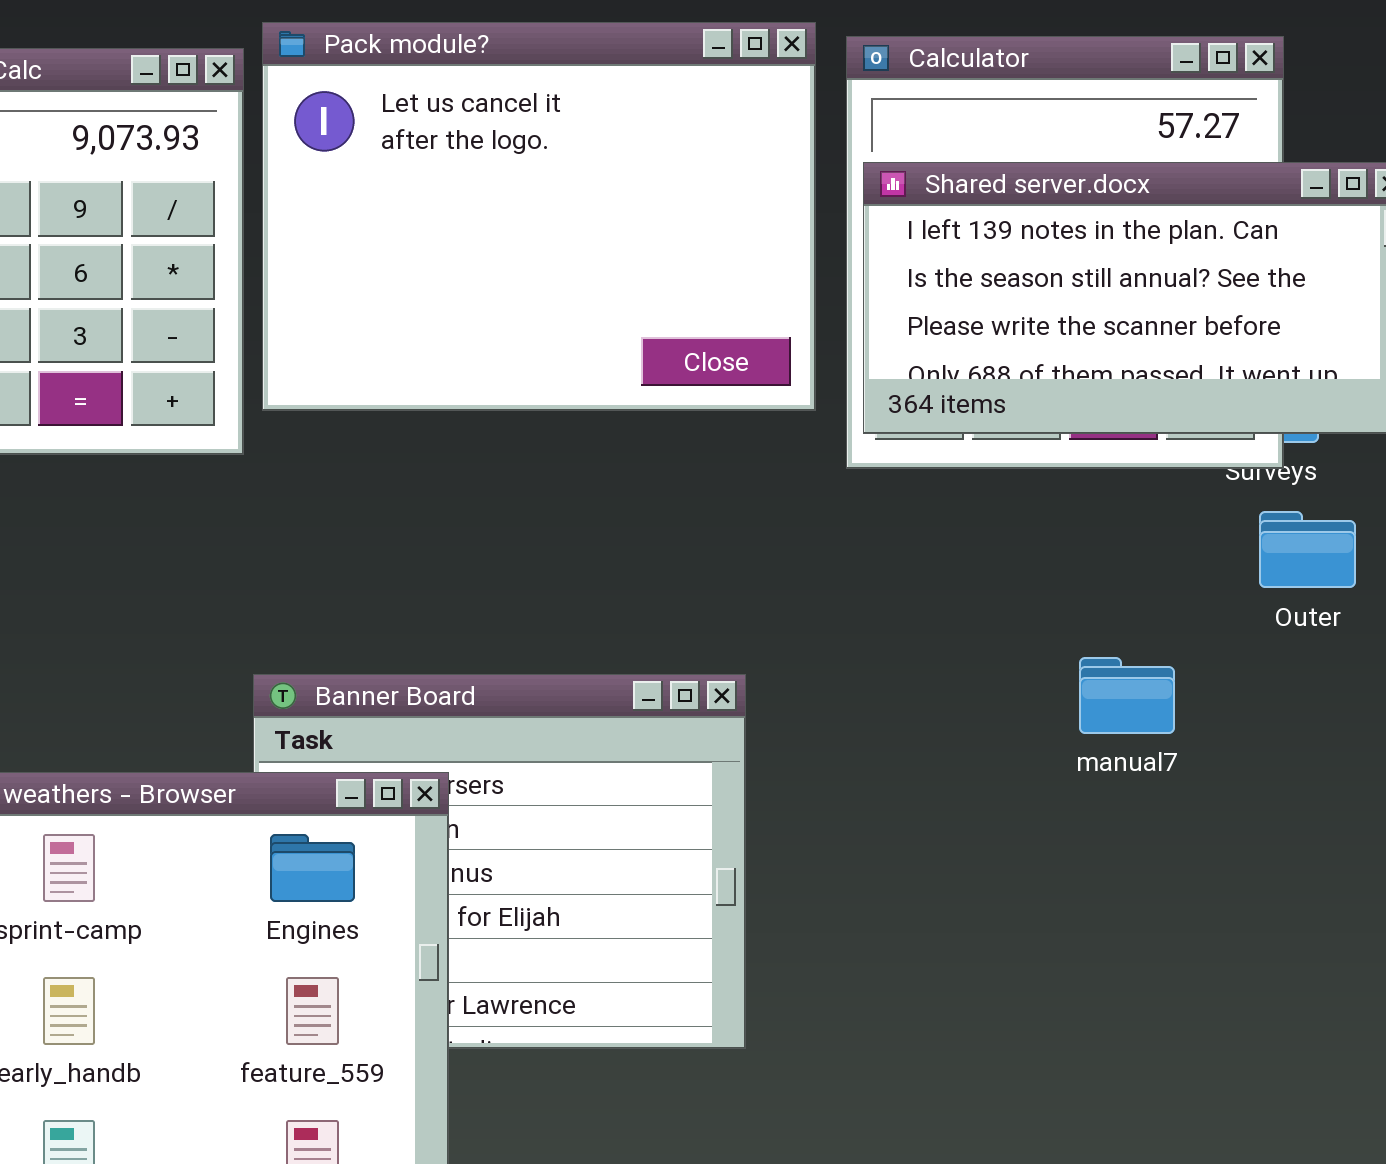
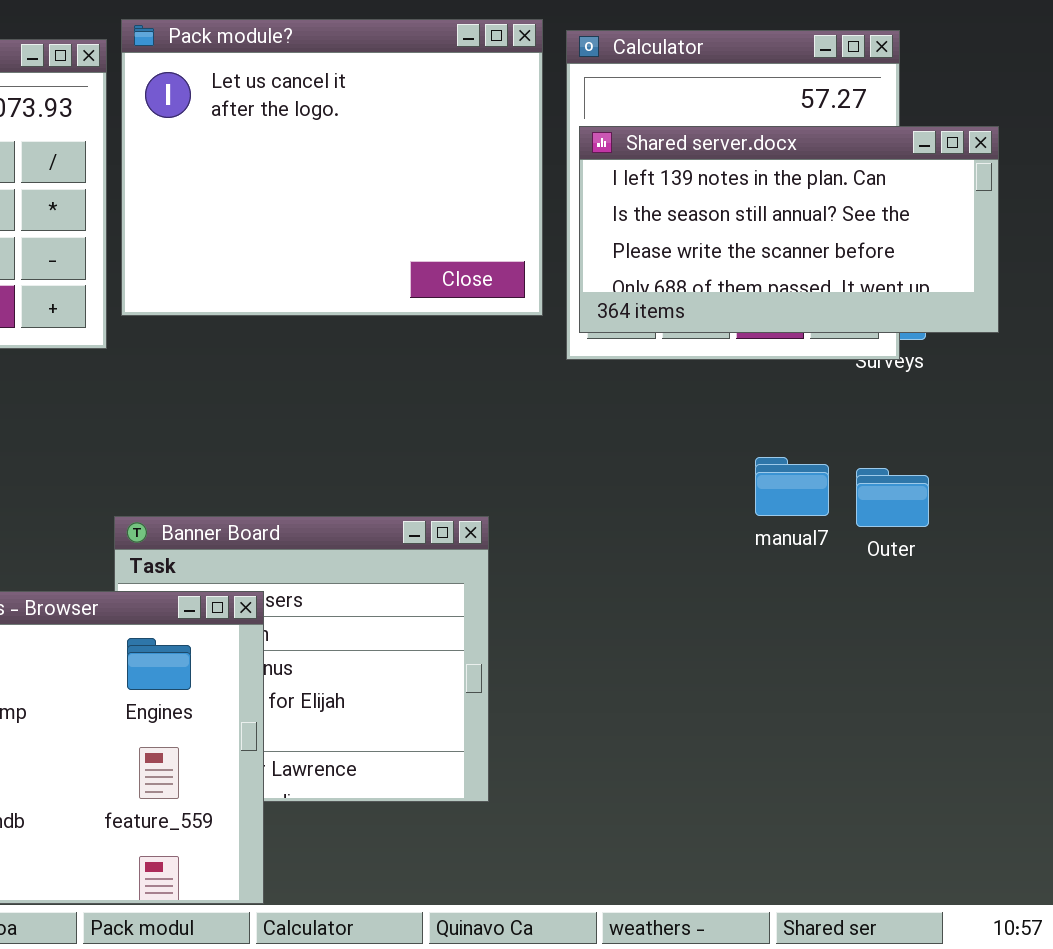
Outer: [1259,511,1356,588] -> [856,468,929,527], moved
manual7: [1079,657,1175,734] -> [755,457,829,516], moved

